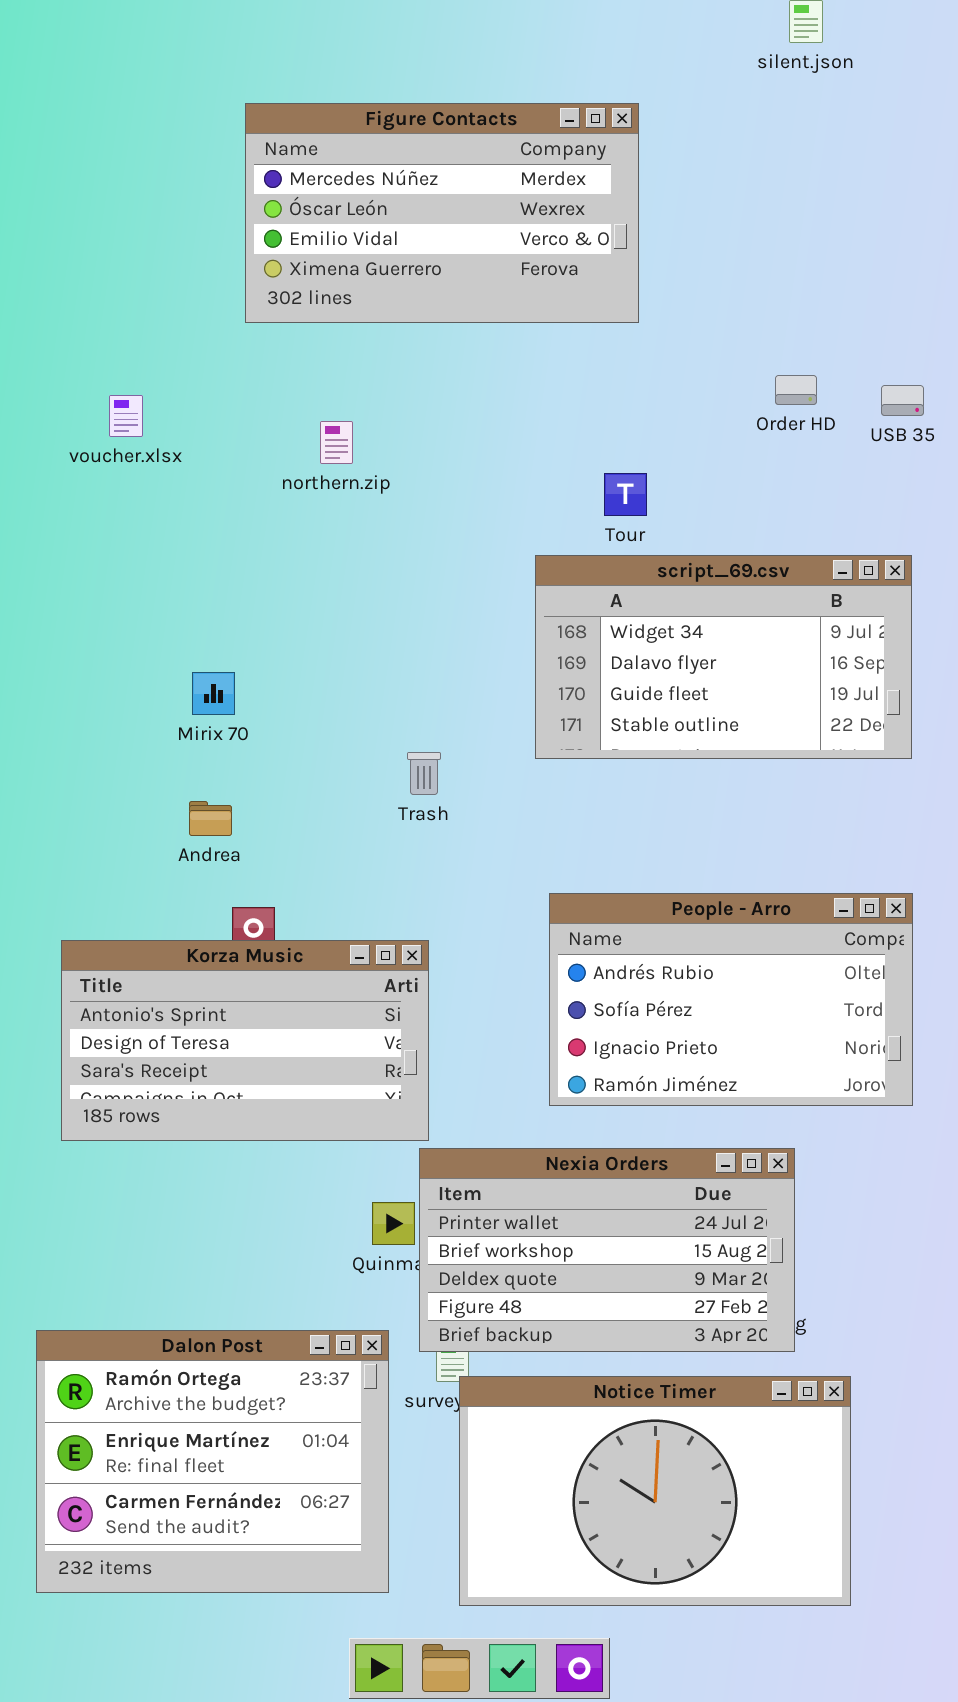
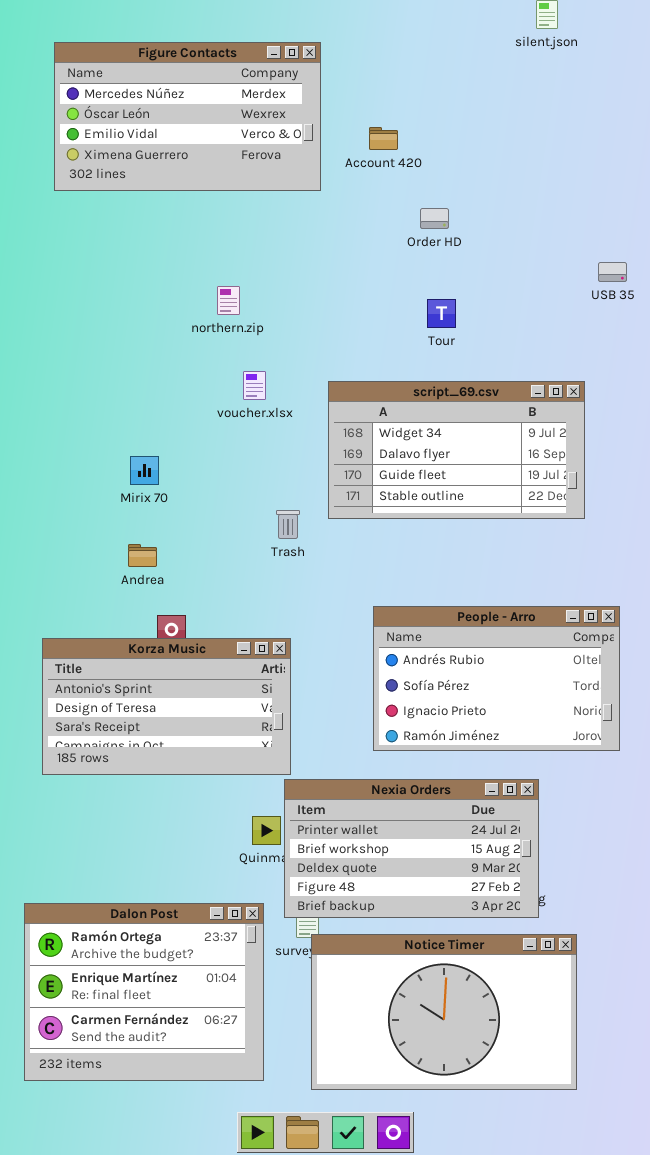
Figure Contacts: [245,103,639,323] -> [54,42,321,191], moved
Order HD: [775,375,817,405] -> [420,208,449,229], moved
voucher.xlsx: [109,395,143,437] -> [243,371,266,400], moved
Tour: [604,473,647,516] -> [427,299,456,328], moved
script_69.csv: [535,555,912,759] -> [328,381,585,519], moved

